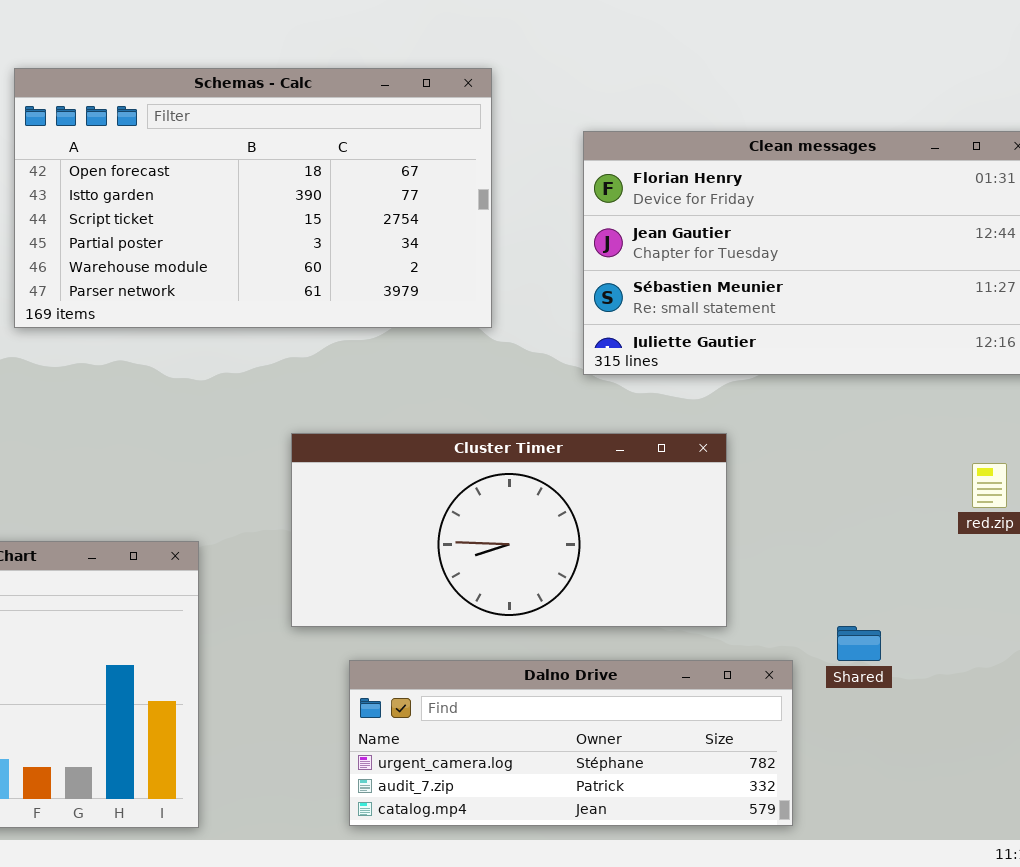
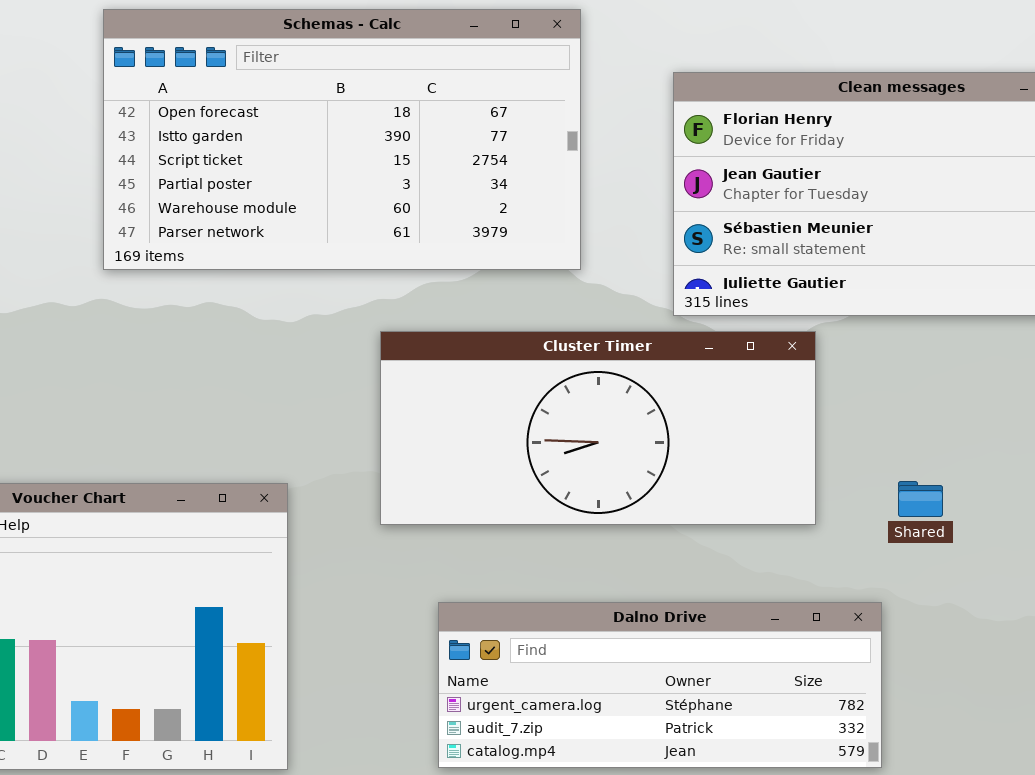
Cluster Timer: [291,433,727,627] -> [380,331,816,525], moved
Shared: [837,626,881,661] -> [898,481,943,517], moved

